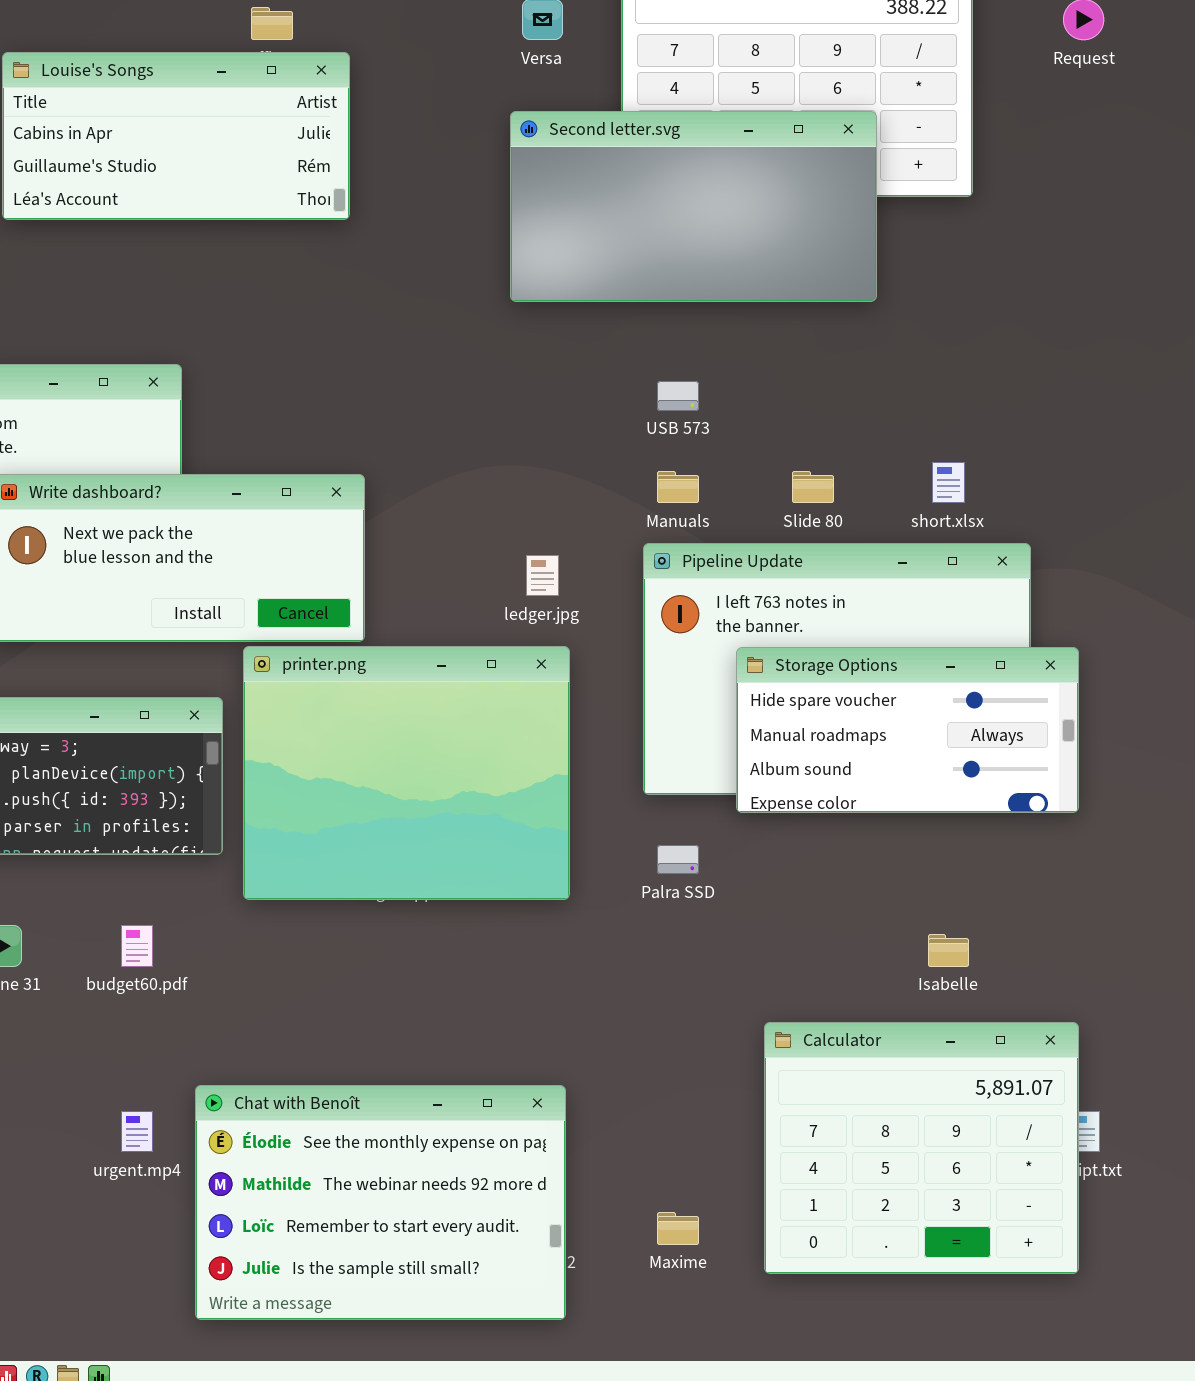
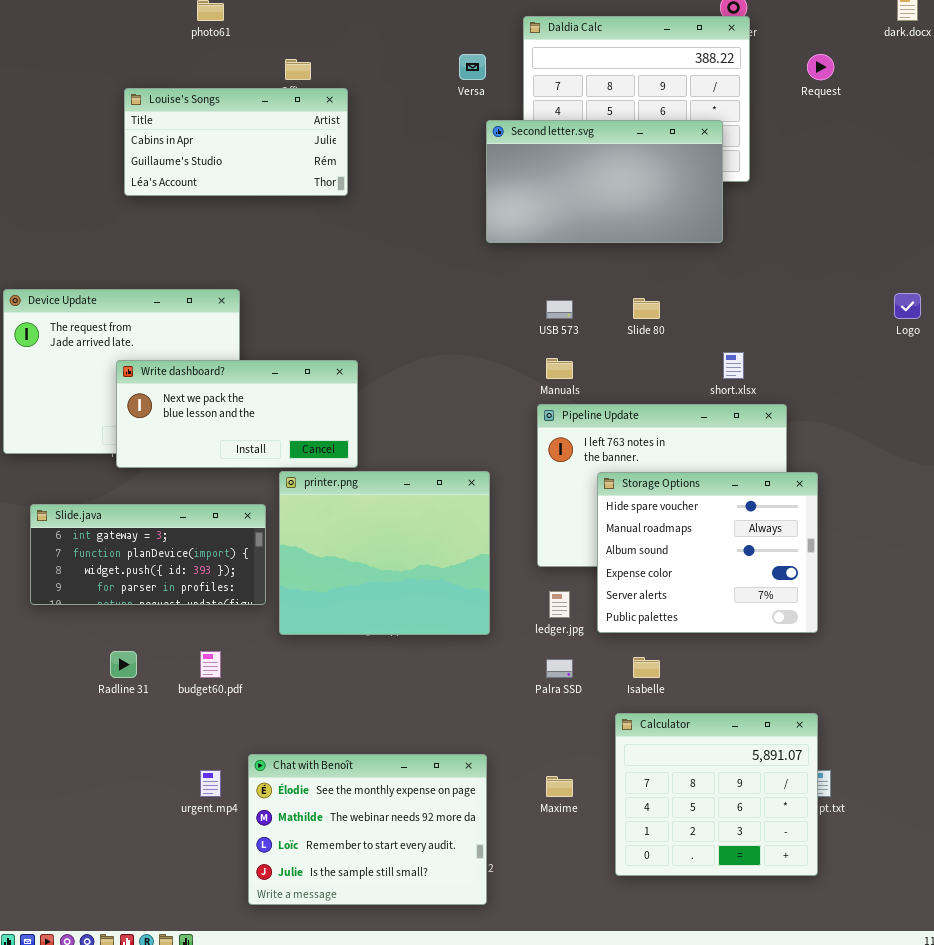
Second letter.svg: [510,111,877,302] -> [486,120,723,243], moved
Slide 80: [792,471,834,503] -> [633,298,660,319], moved
ledger.jpg: [526,555,559,596] -> [549,591,570,618], moved
Storage Options: [736,647,1079,813] -> [597,472,818,633], resized
Palra SSD: [657,845,699,874] -> [546,659,573,678], moved
Isabelle: [928,934,969,967] -> [633,657,660,678], moved
Maxime: [657,1212,699,1245] -> [546,776,573,797], moved

